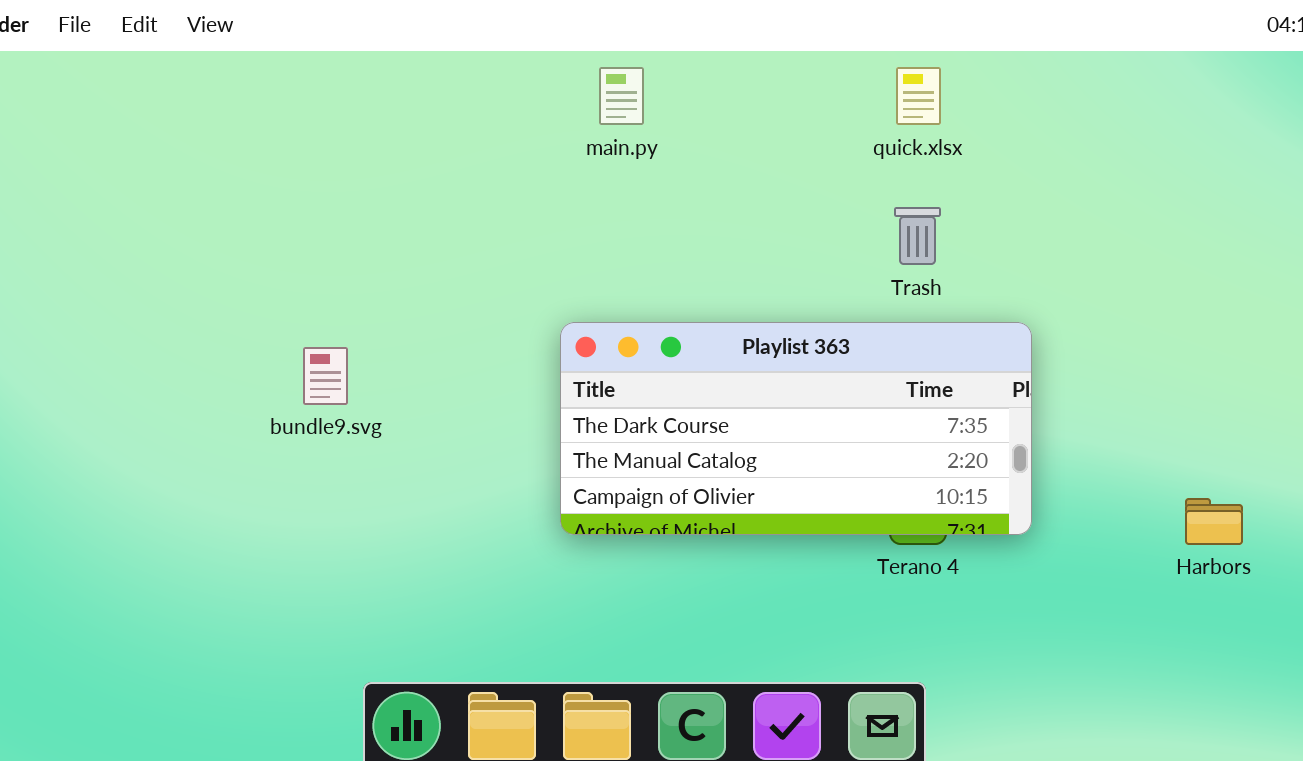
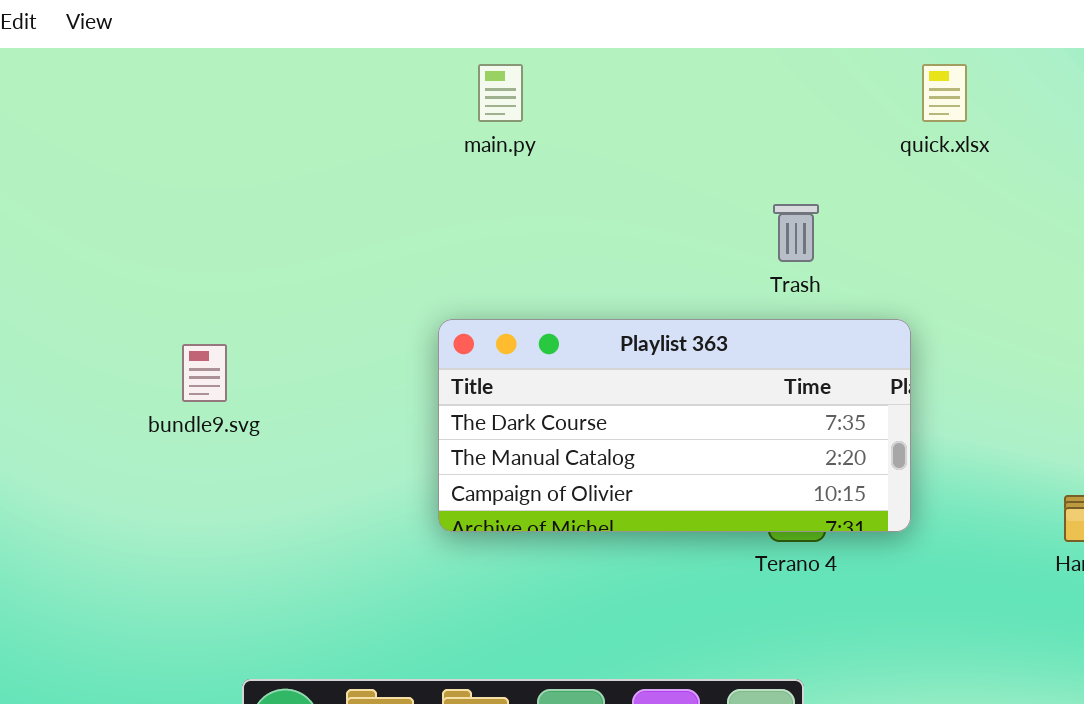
quick.xlsx: [896,67,941,125] -> [922,64,967,122], moved

